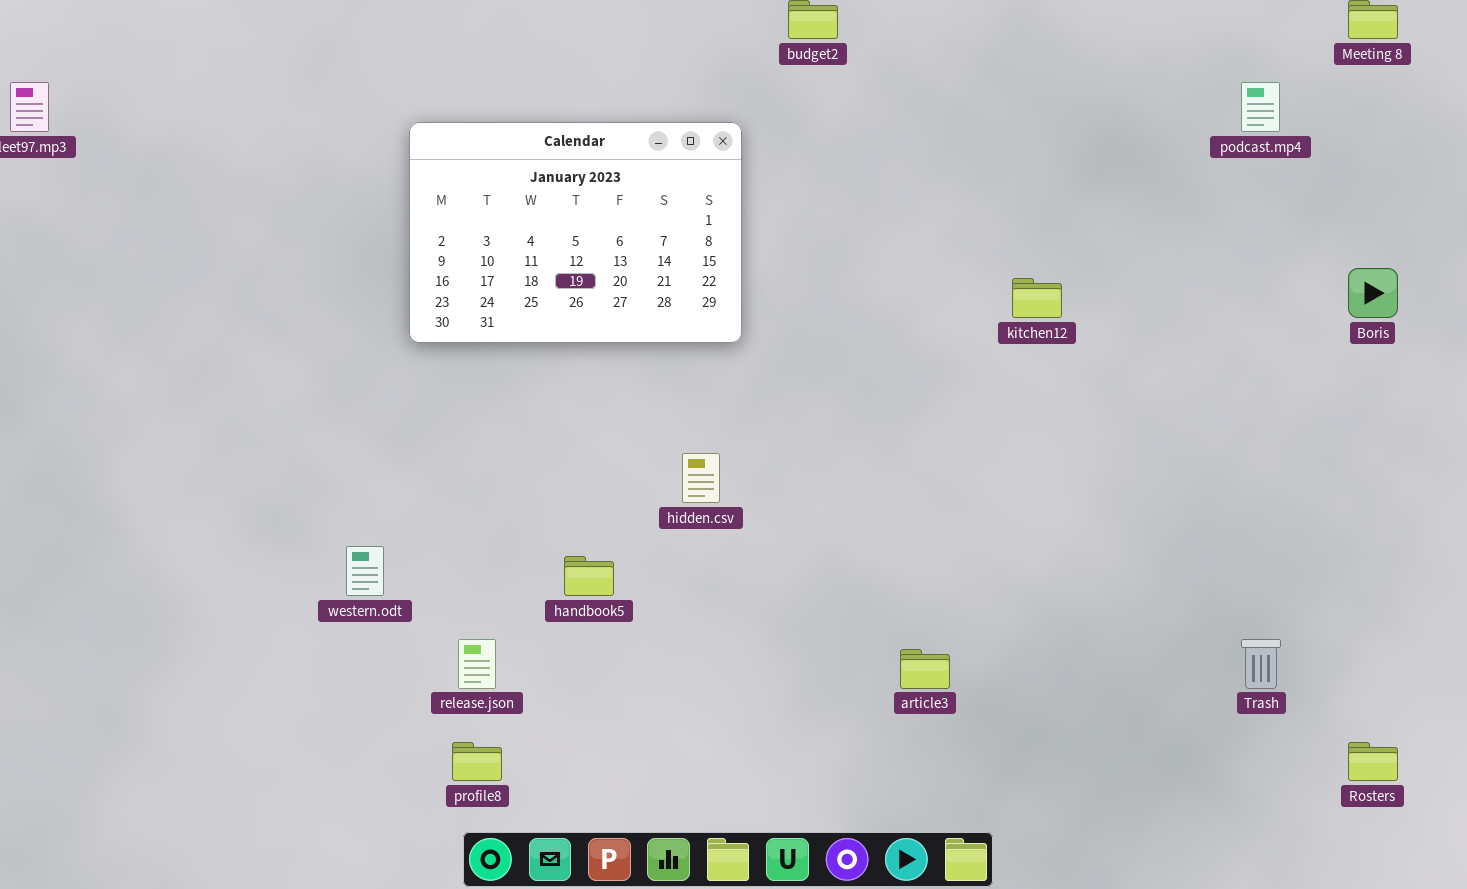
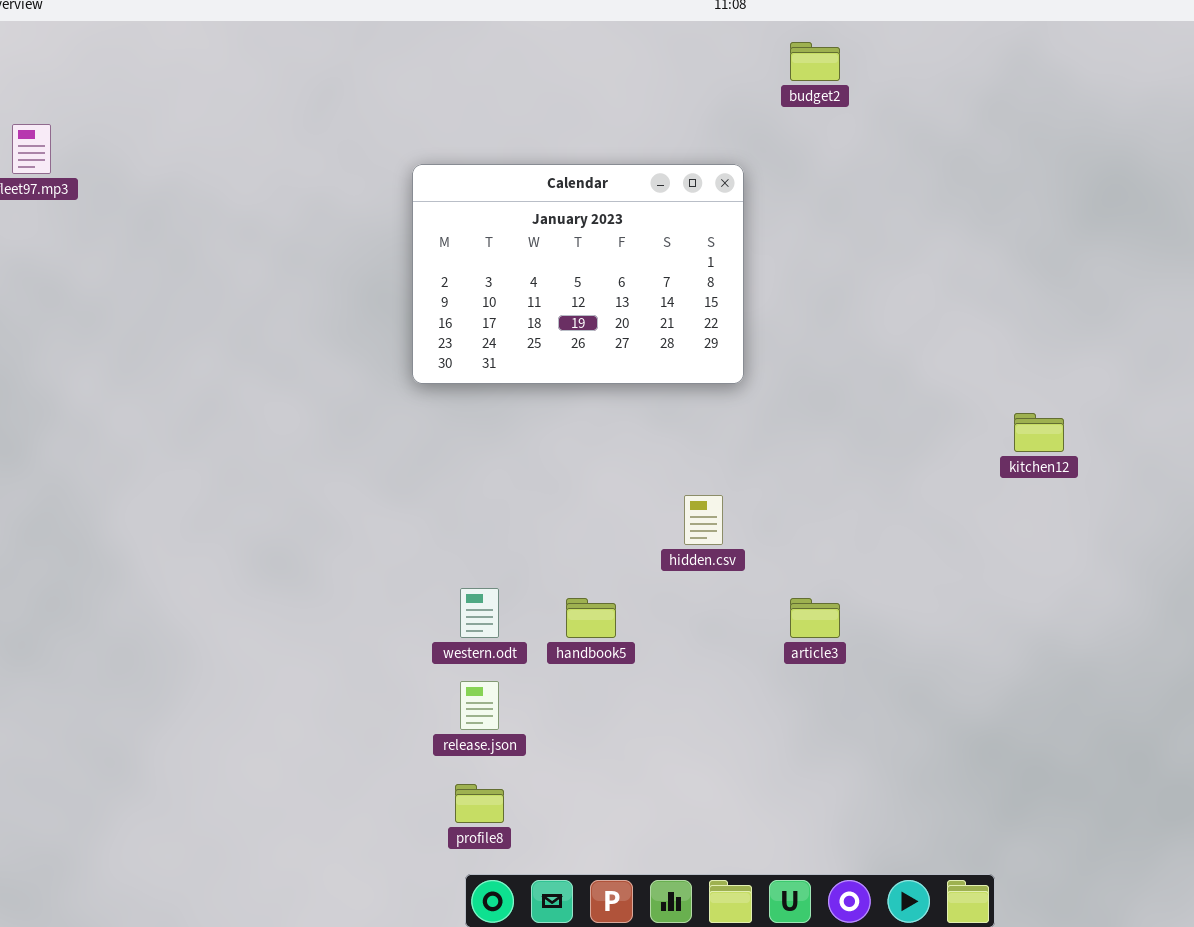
kitchen12: [1012,278,1062,318] -> [1014,413,1064,452], moved
western.odt: [346,546,384,596] -> [460,588,499,638], moved
article3: [900,649,950,689] -> [790,598,840,638], moved

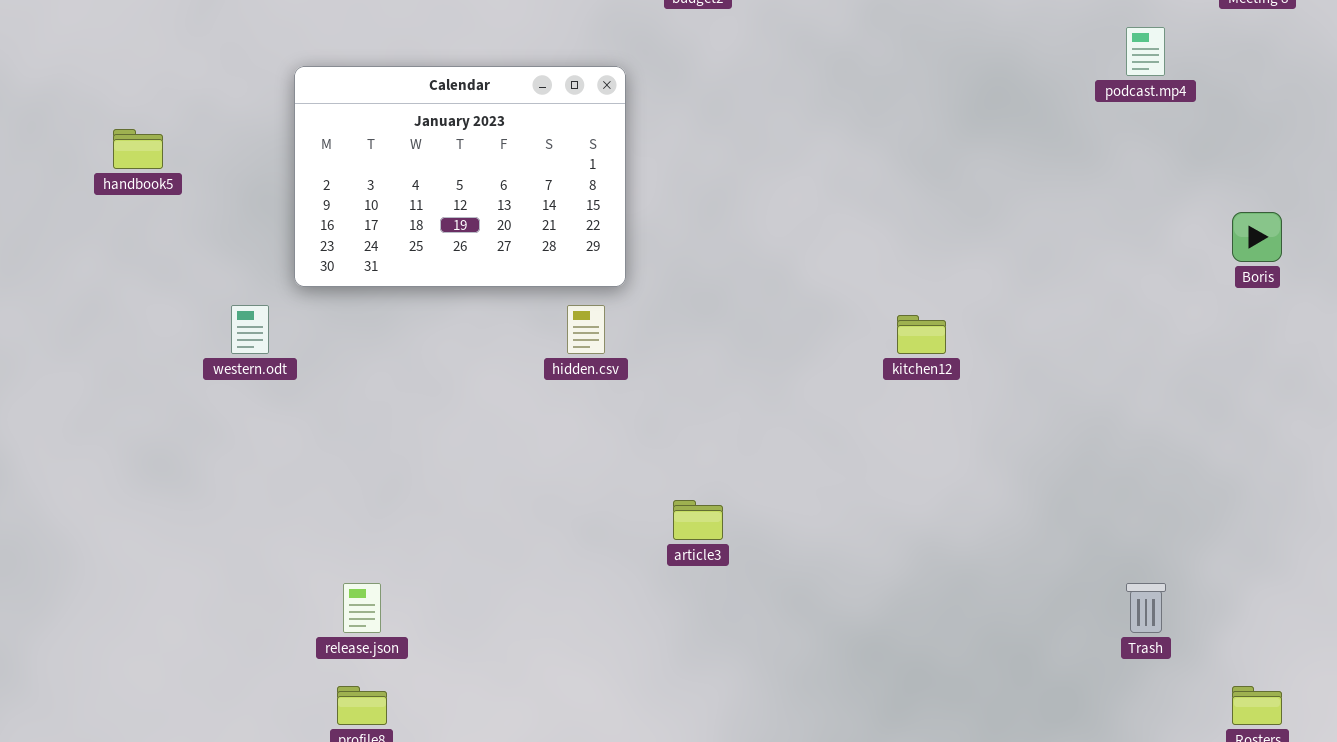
hidden.csv: [684,495,723,545] -> [567,305,605,354], moved
western.odt: [460,588,499,638] -> [231,305,269,354], moved
handbook5: [566,598,616,638] -> [113,129,163,169], moved

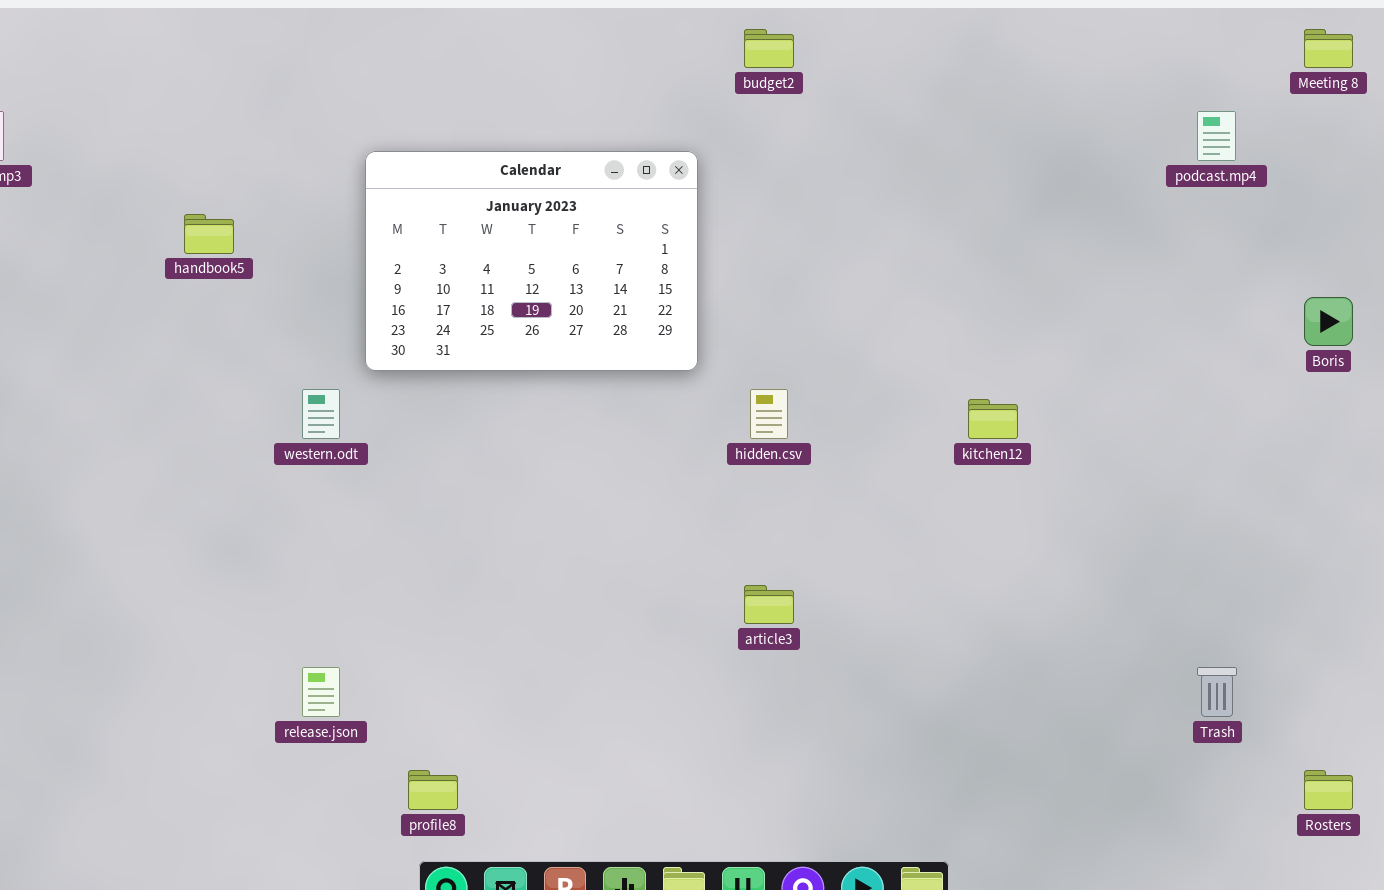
hidden.csv: [567,305,605,354] -> [750,389,788,439], moved
release.json: [343,583,381,633] -> [302,667,340,717], moved

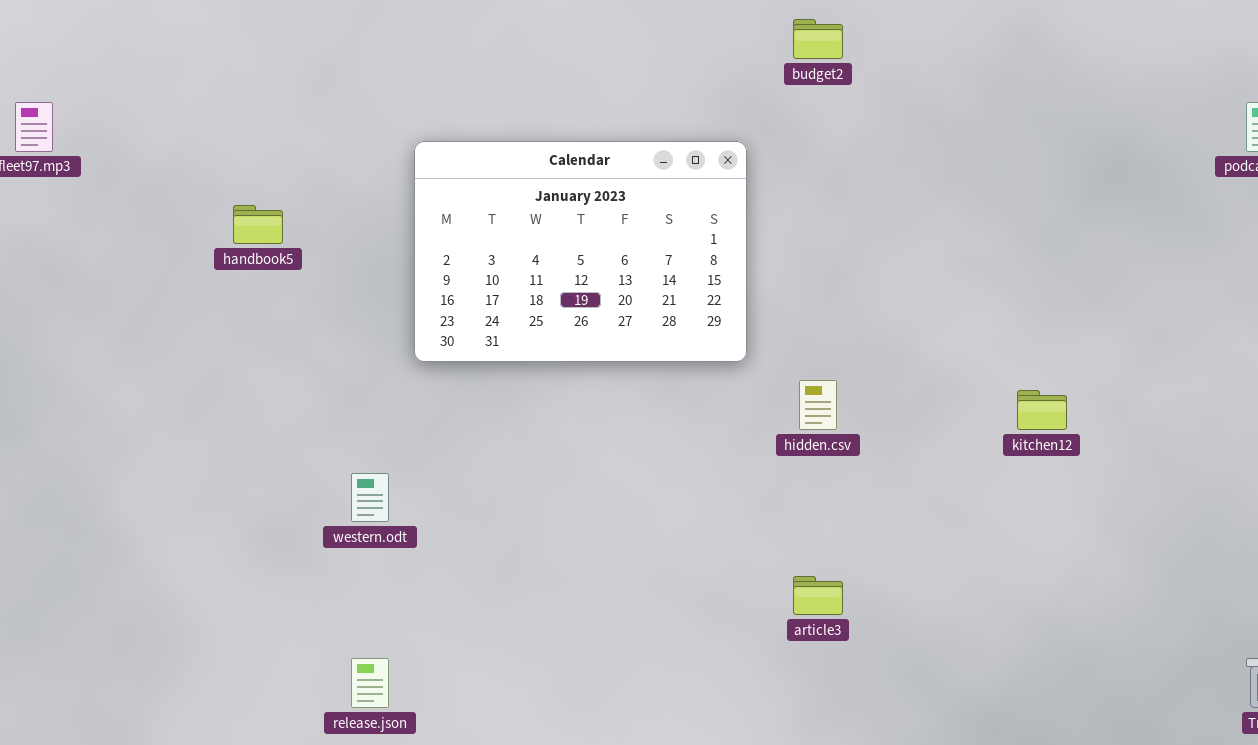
western.odt: [302,389,340,439] -> [351,473,389,522], moved

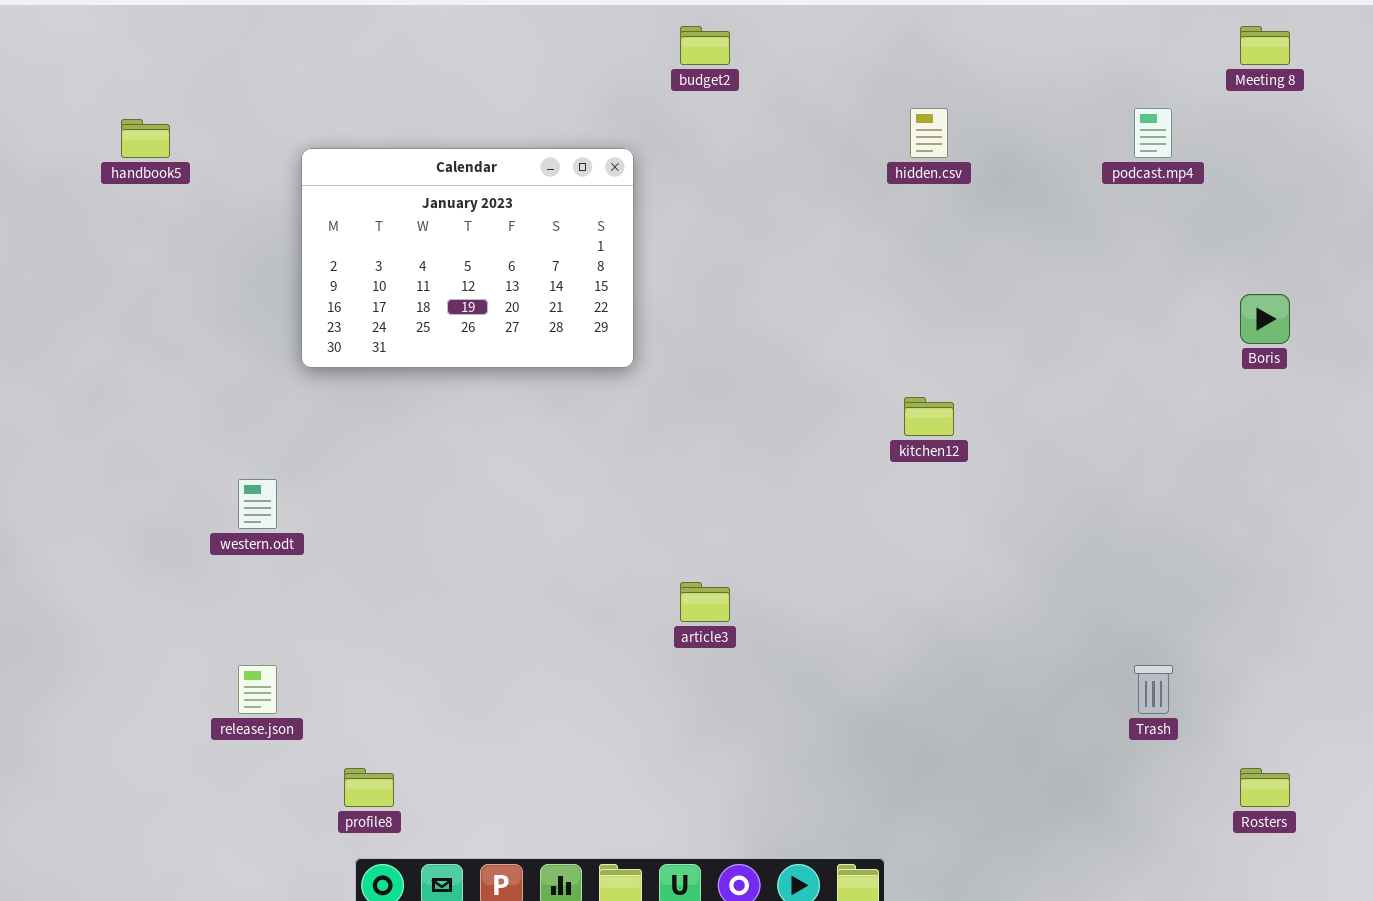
handbook5: [233,205,283,244] -> [121,119,170,158], moved
hidden.csv: [799,380,837,430] -> [910,108,948,158], moved

